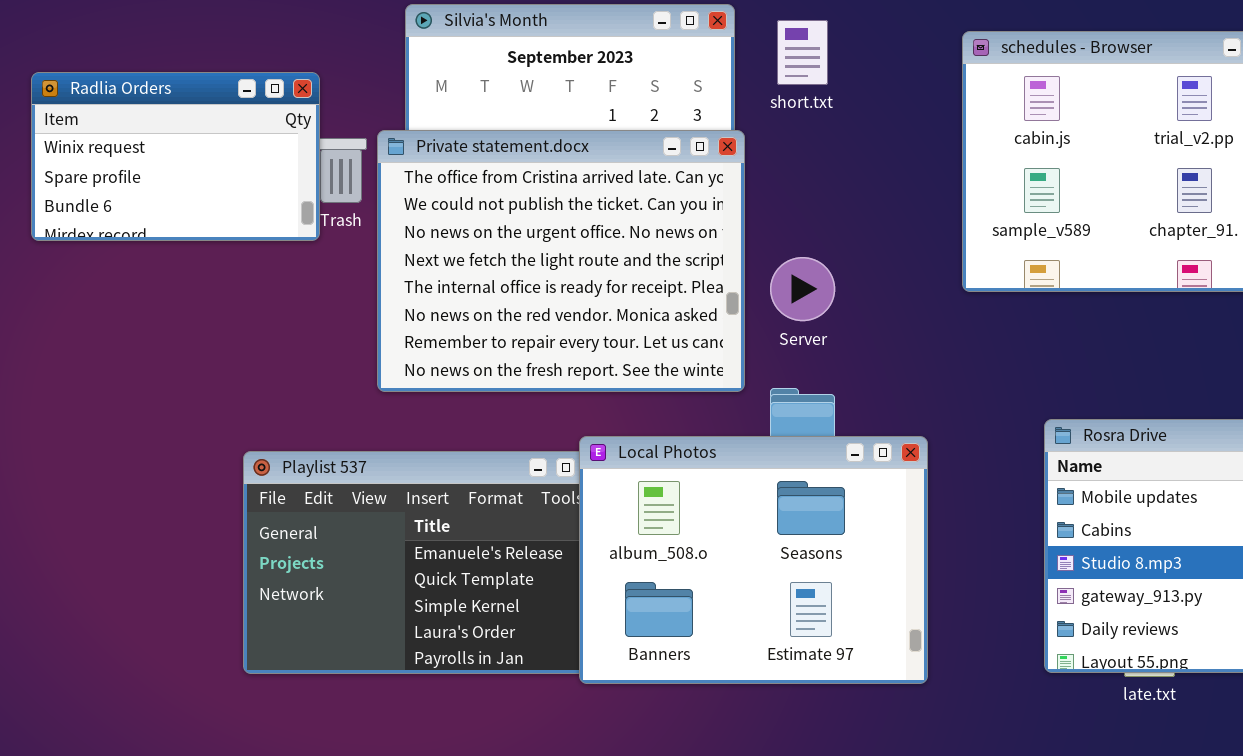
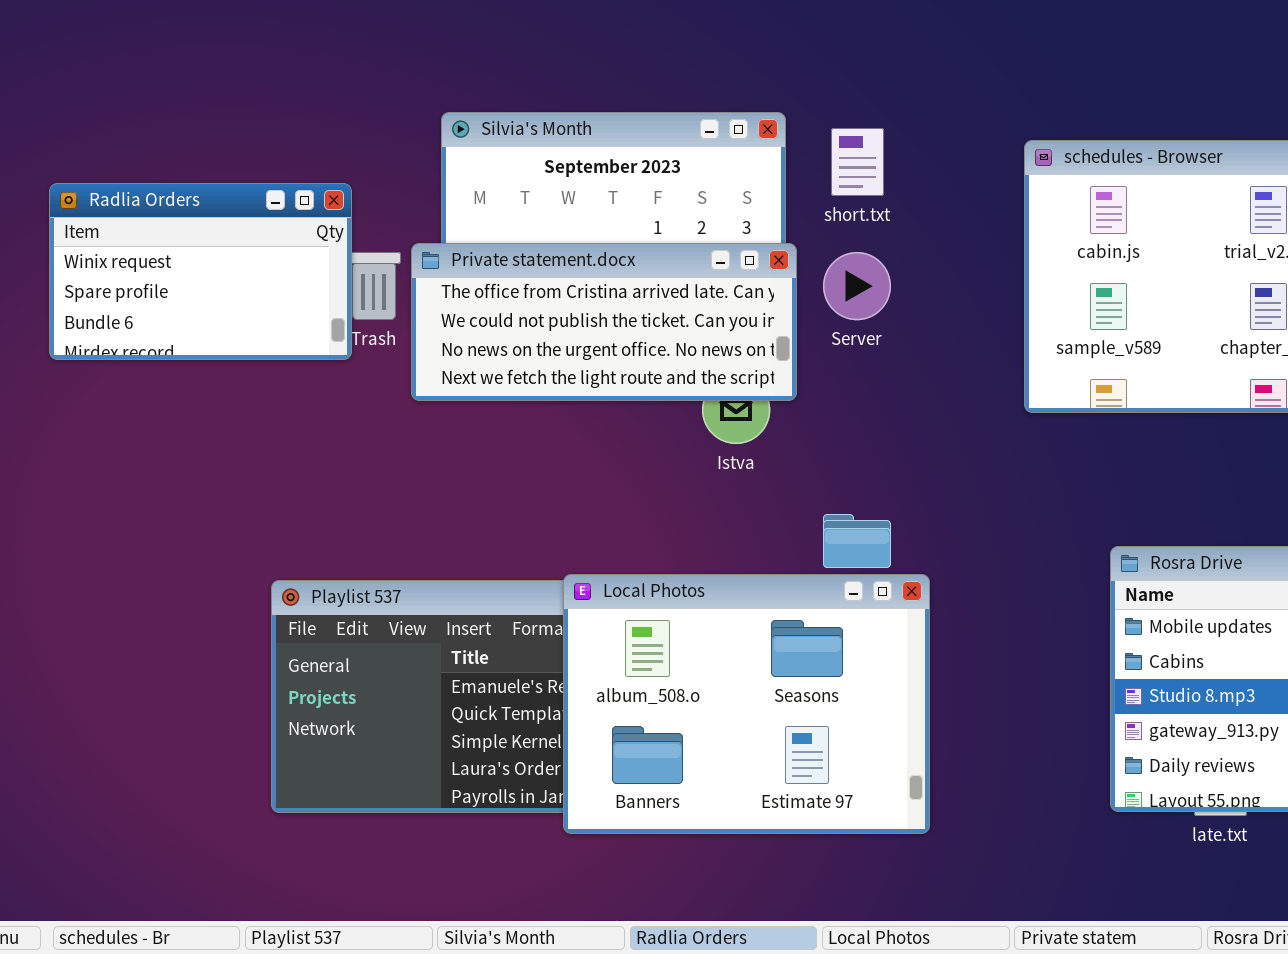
Private statement.docx: [377,130,745,392] -> [411,243,797,401], resized
Server: [770,257,835,321] -> [823,252,891,320], moved
Local Photos: [579,436,928,684] -> [563,574,930,834], moved

